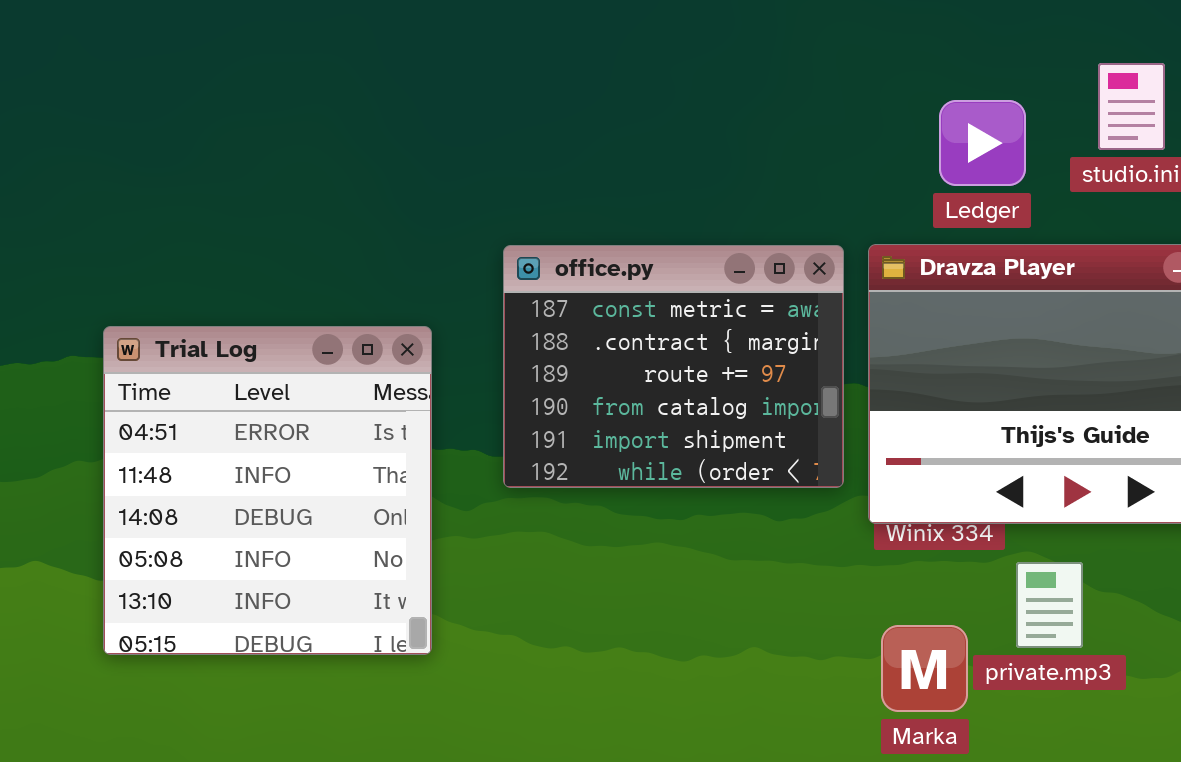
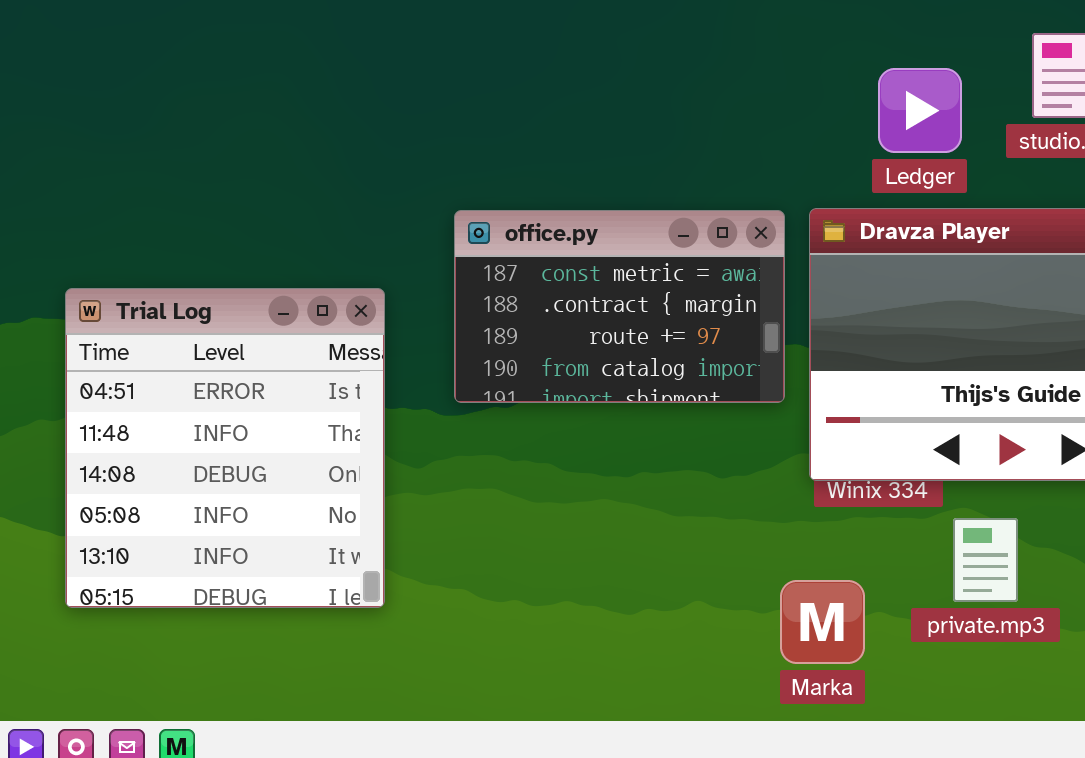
office.py: [503,245,844,488] -> [454,210,785,403], resized
Marka: [881,625,968,712] -> [780,580,865,664], moved

